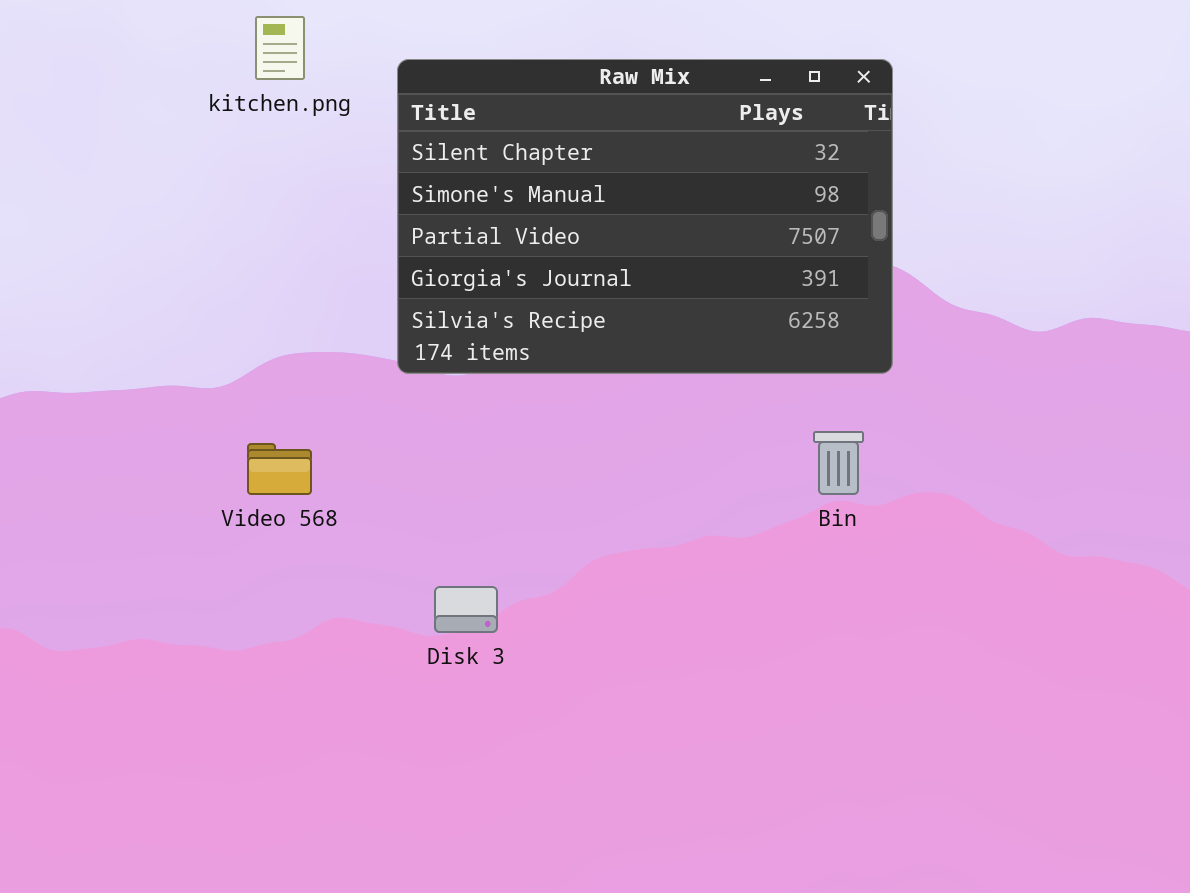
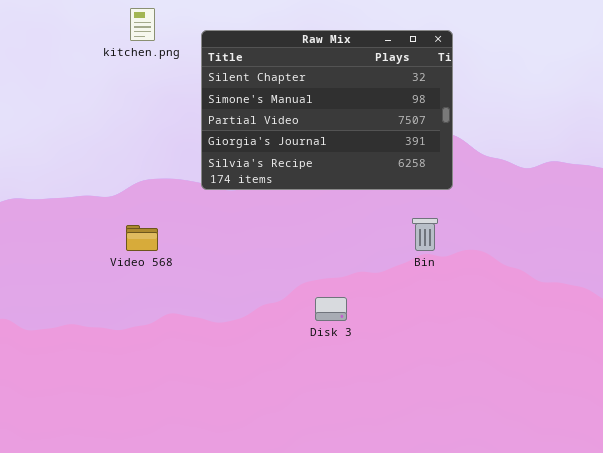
Disk 3: [434,586,498,633] -> [315,297,347,321], moved

